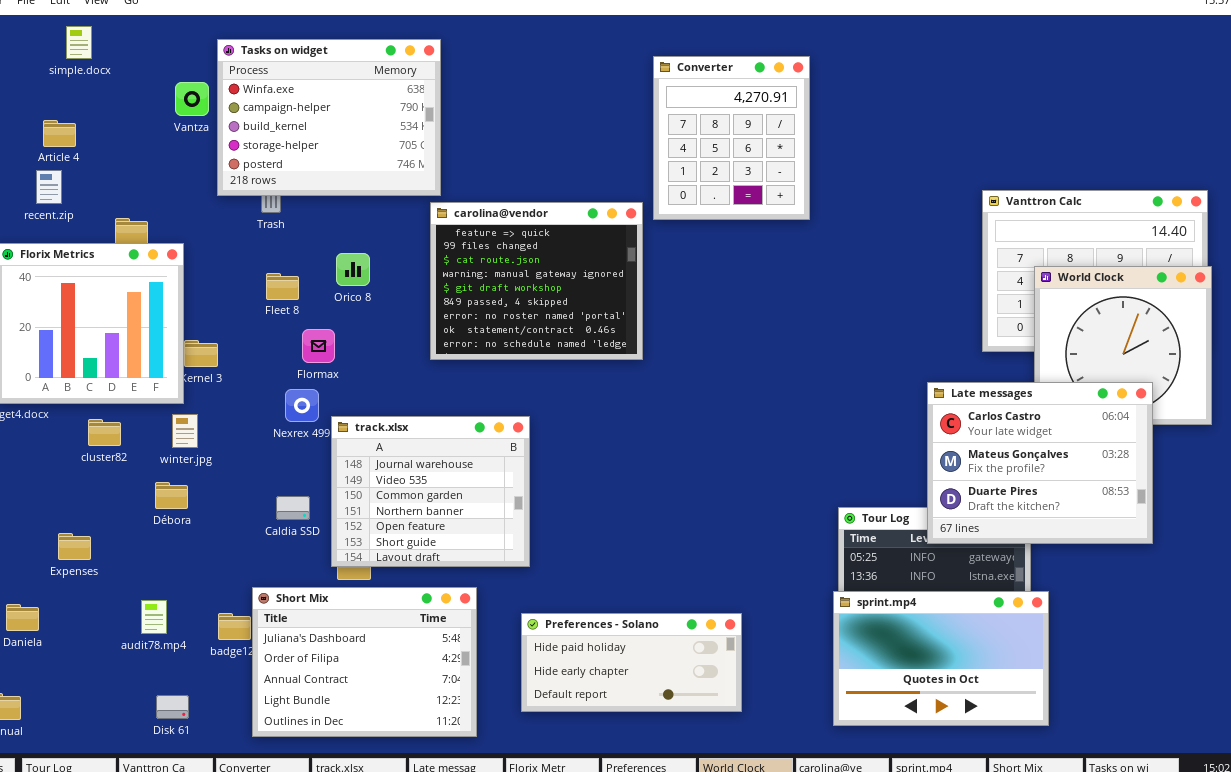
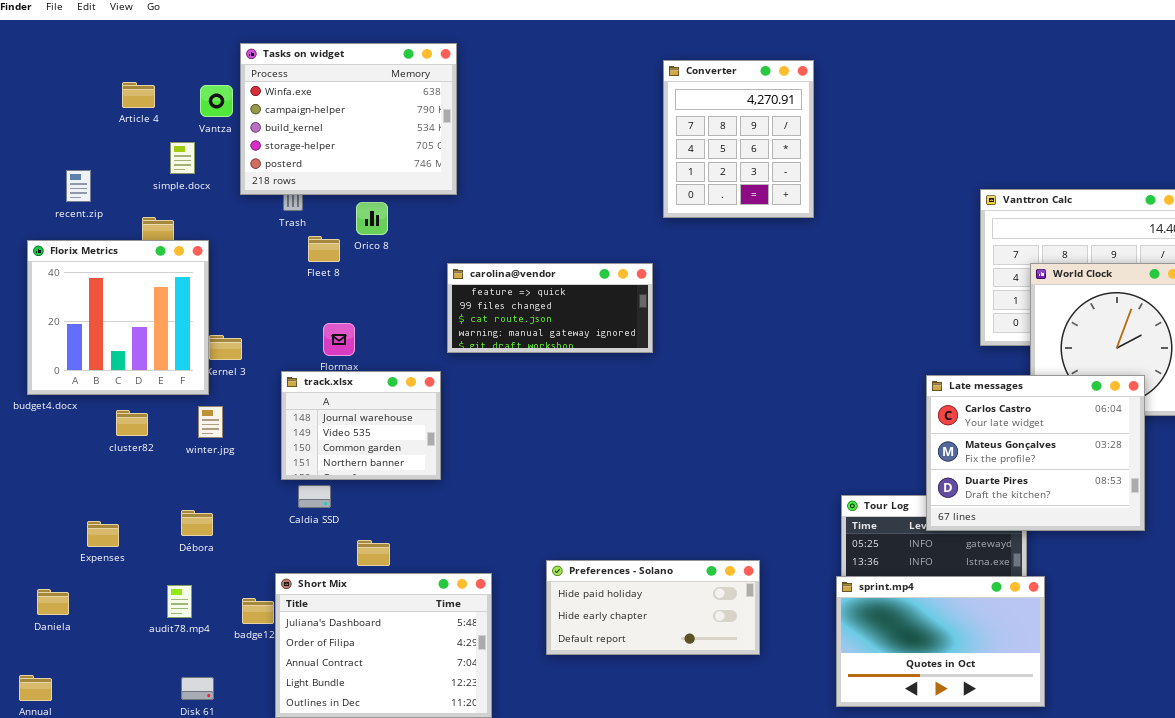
simple.docx: [66,26,92,59] -> [170,142,195,174], moved
Article 4: [43,120,76,147] -> [122,82,155,108], moved
carolina@vendor: [430,202,643,360] -> [447,263,653,353], resized
Orico 8: [336,253,370,286] -> [356,202,388,235], moved
Fleet 8: [266,273,299,300] -> [308,236,340,262], moved
track.xlsx: [331,416,530,567] -> [281,371,441,480], moved, resized
Débora: [155,482,188,509] -> [181,510,213,536], moved
Preferences - Solano: [521,613,742,712] -> [546,560,760,655], moved

